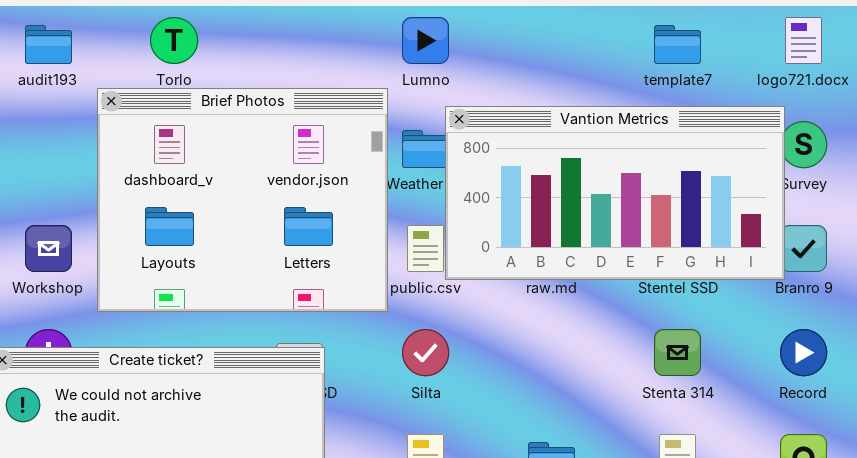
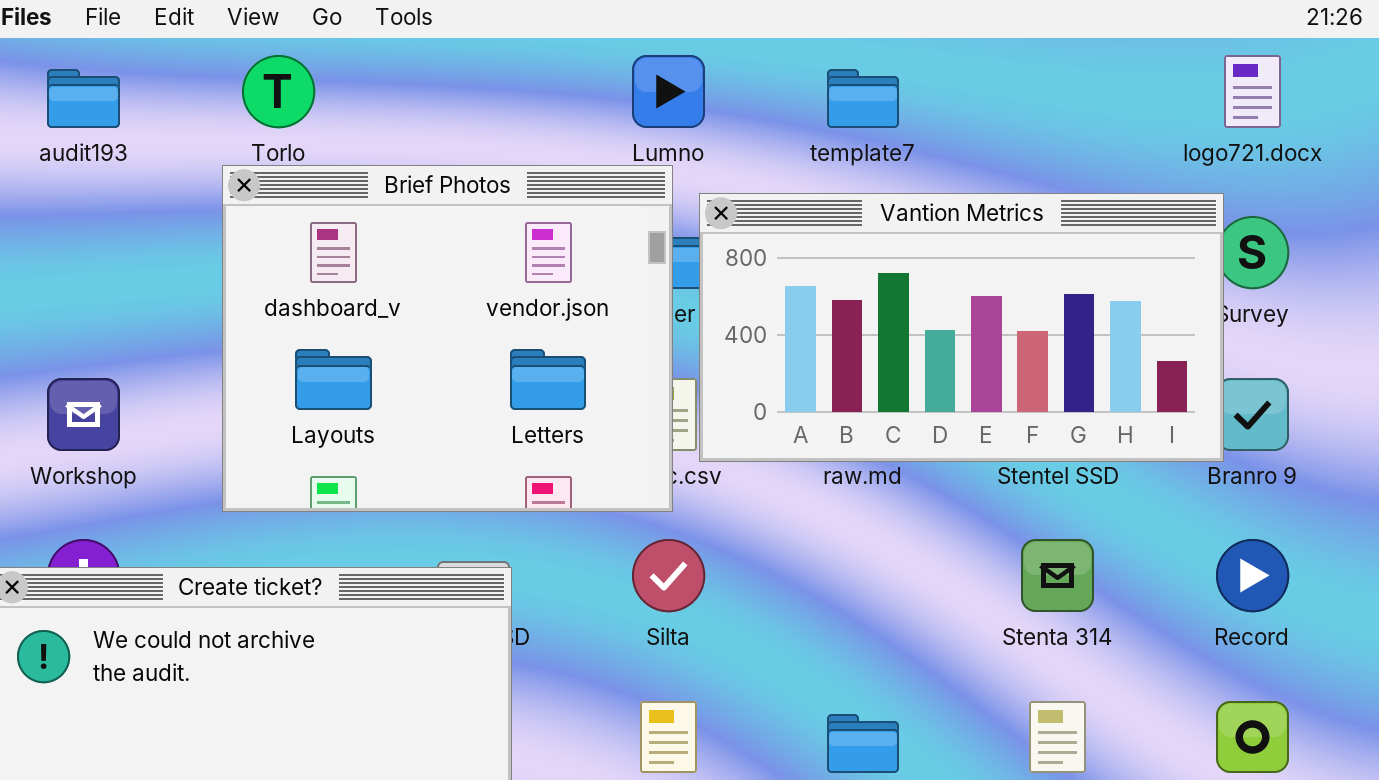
template7: [654,25,701,64] -> [827,69,899,128], moved
Brief Photos: [97,88,388,312] -> [222,165,673,512], moved

